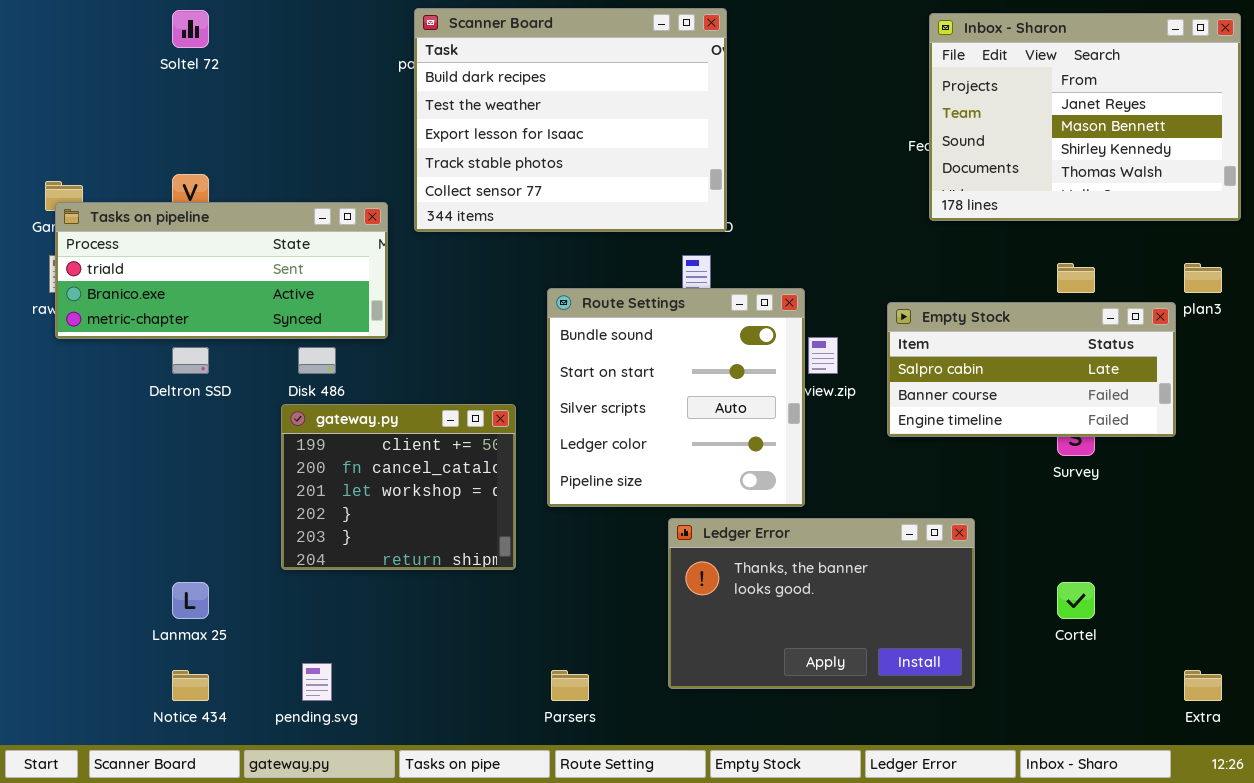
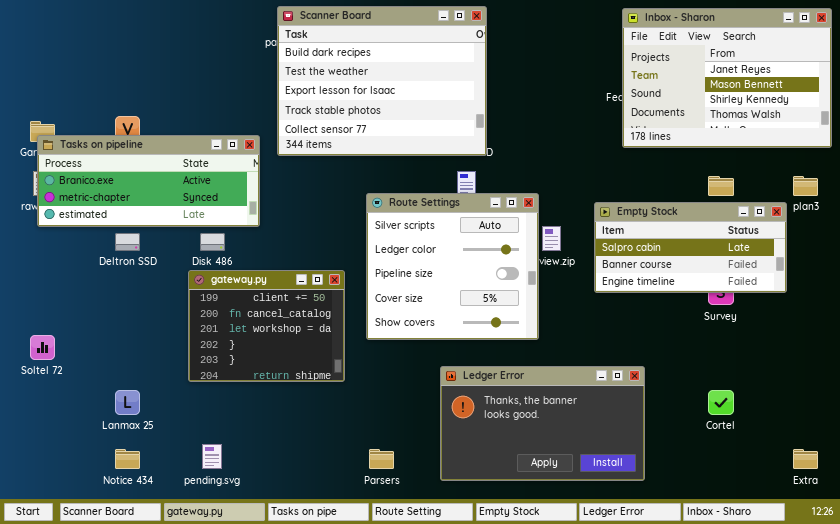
Soltel 72: [172,10,209,48] -> [30,335,55,360], moved
Tasks on pipeline: [55,202,388,339] -> [37,135,260,227], scrolled down 1 row
Route Settings: [547,288,805,507] -> [366,193,539,340], scrolled down 2 rows
Ledger Error: [668,518,975,689] -> [440,366,645,481], moved

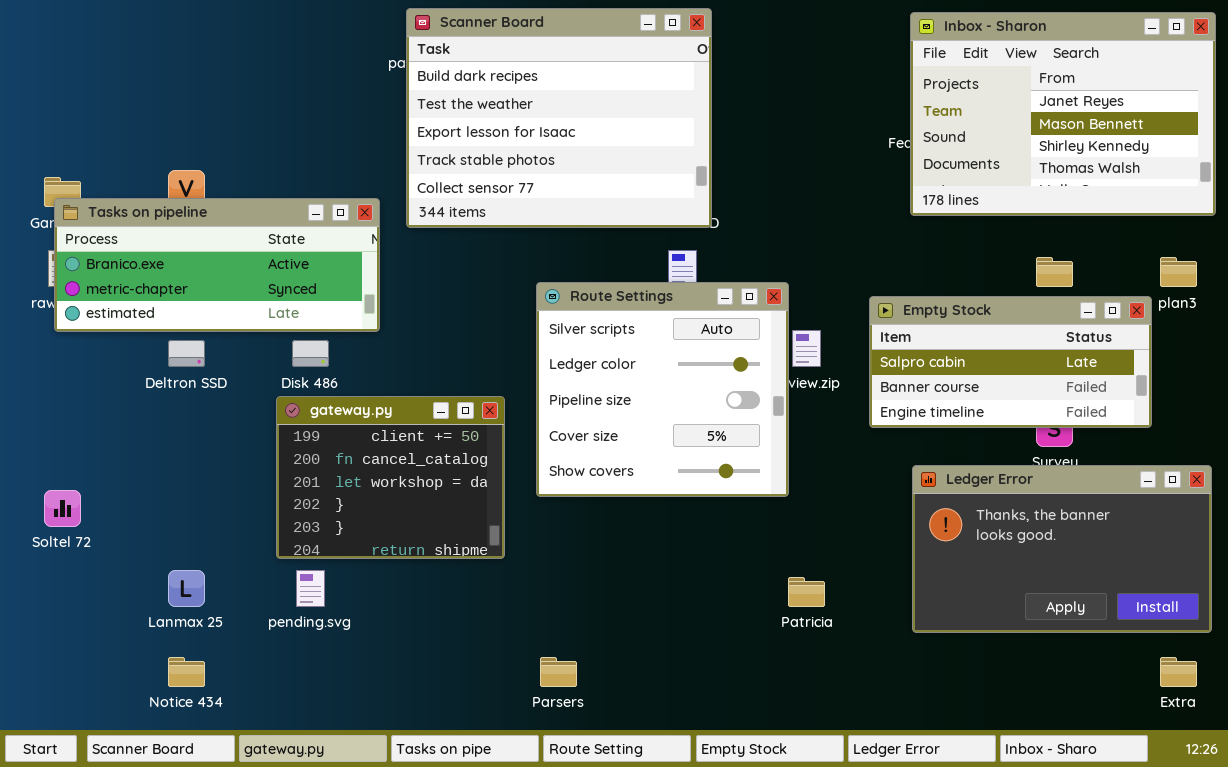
Ledger Error: [440,366,645,481] -> [912,465,1212,633], moved
pending.svg: [202,444,222,469] -> [296,570,325,607], moved

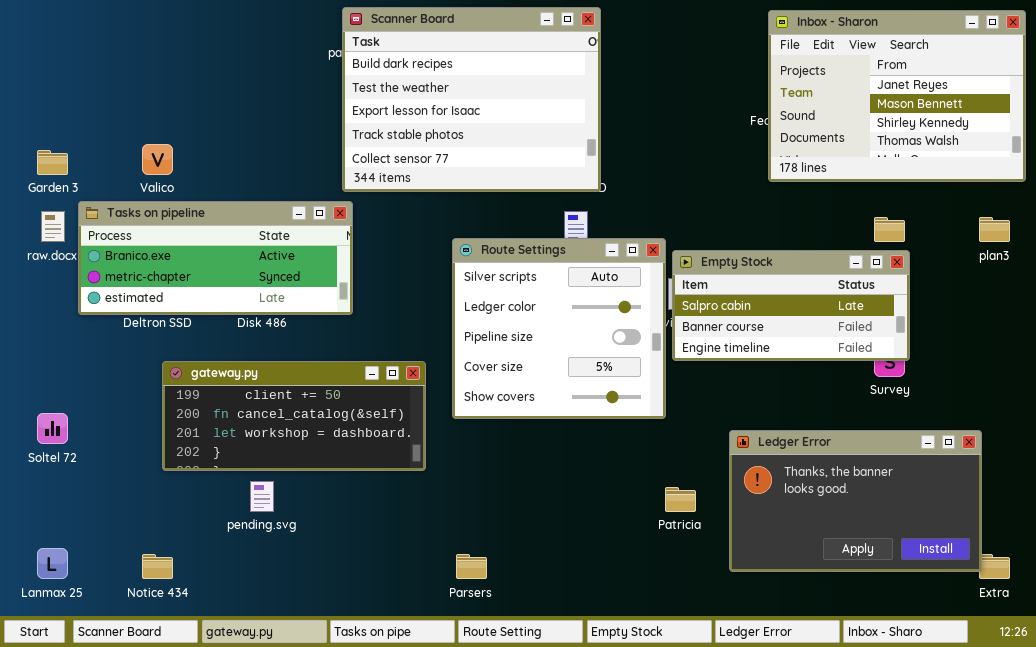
Tasks on pipeline: [54,198,380,332] -> [78,201,353,315], moved
Empty Stock: [869,296,1152,428] -> [672,250,910,361], moved
gateway.py: [276,396,505,559] -> [162,361,426,471], resized
Ledger Error: [912,465,1212,633] -> [729,430,982,572], moved
Lanmax 25: [168,570,205,607] -> [37,548,68,579], moved

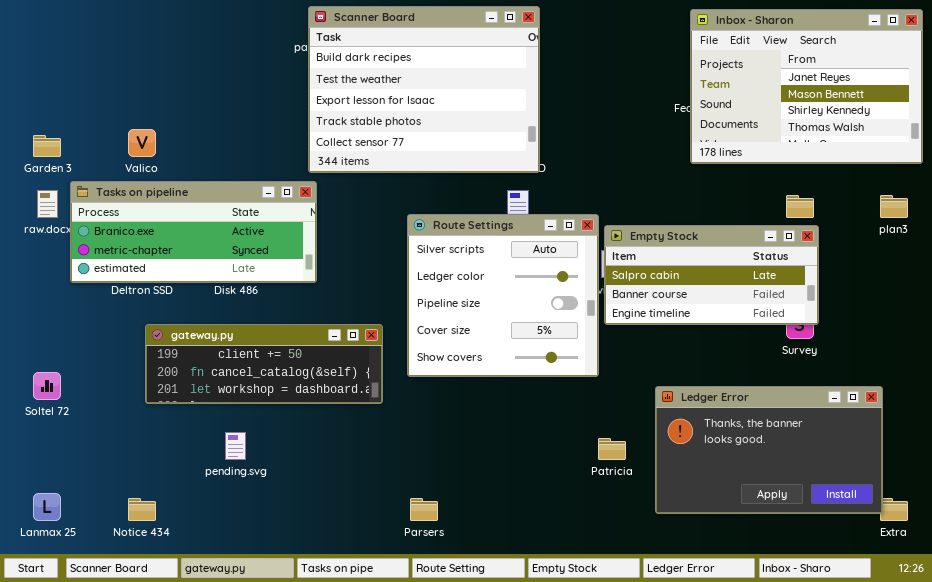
gateway.py: [162,361,426,471] -> [145,324,383,404], resized

